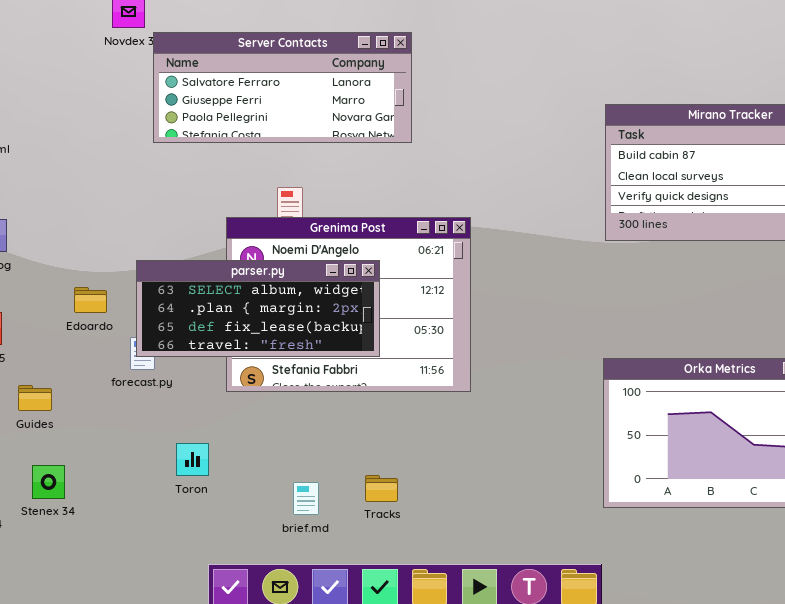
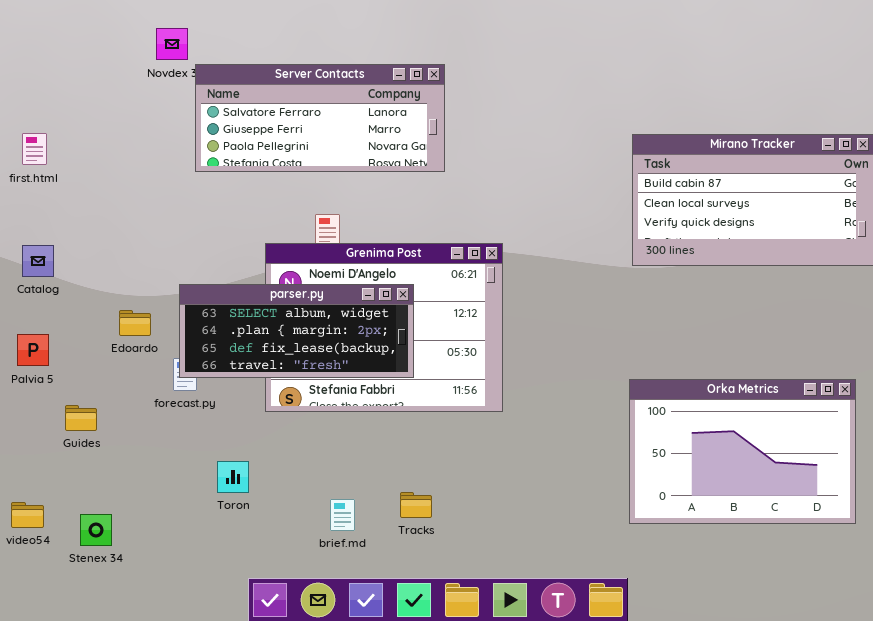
Stenex 34: [32,465,65,499] -> [80,514,112,546], moved

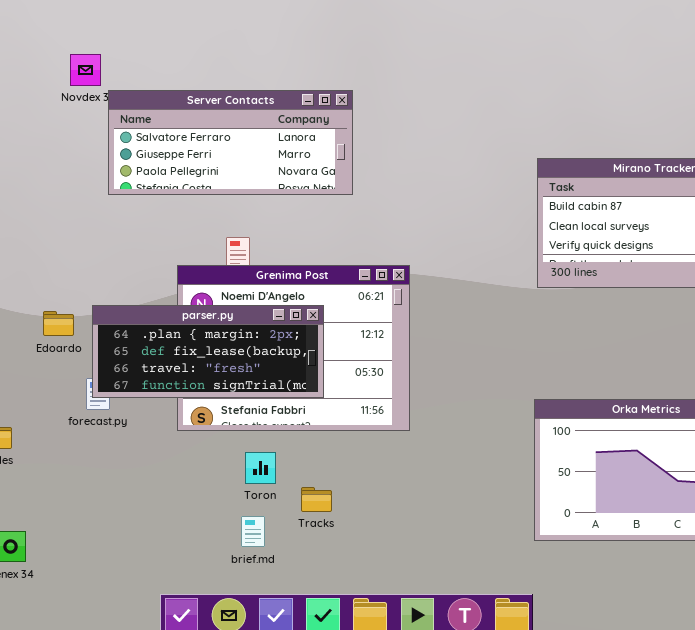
parser.py: [179,284,414,378] -> [92,305,324,398], scrolled down 1 row
Edoardo: [119,310,151,336] -> [43,311,74,336], moved
Toron: [217,461,249,493] -> [245,452,276,484], moved
Tracks: [400,492,432,518] -> [301,487,332,512], moved

